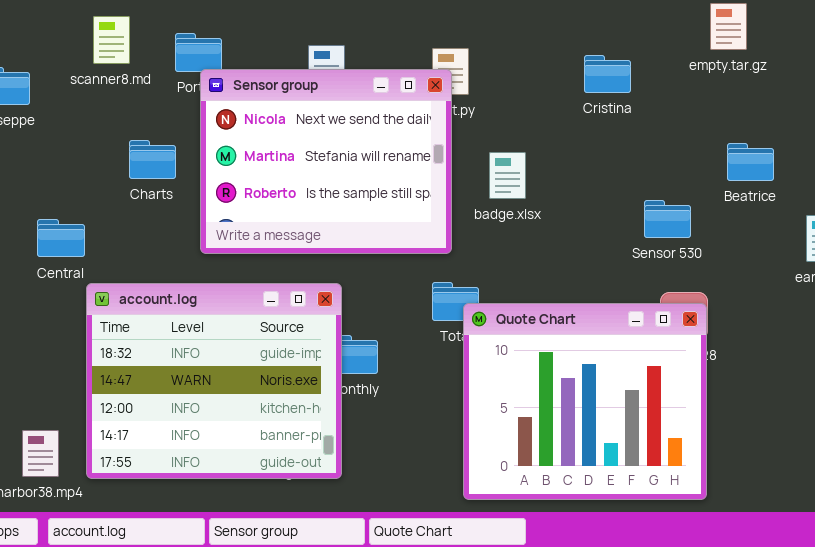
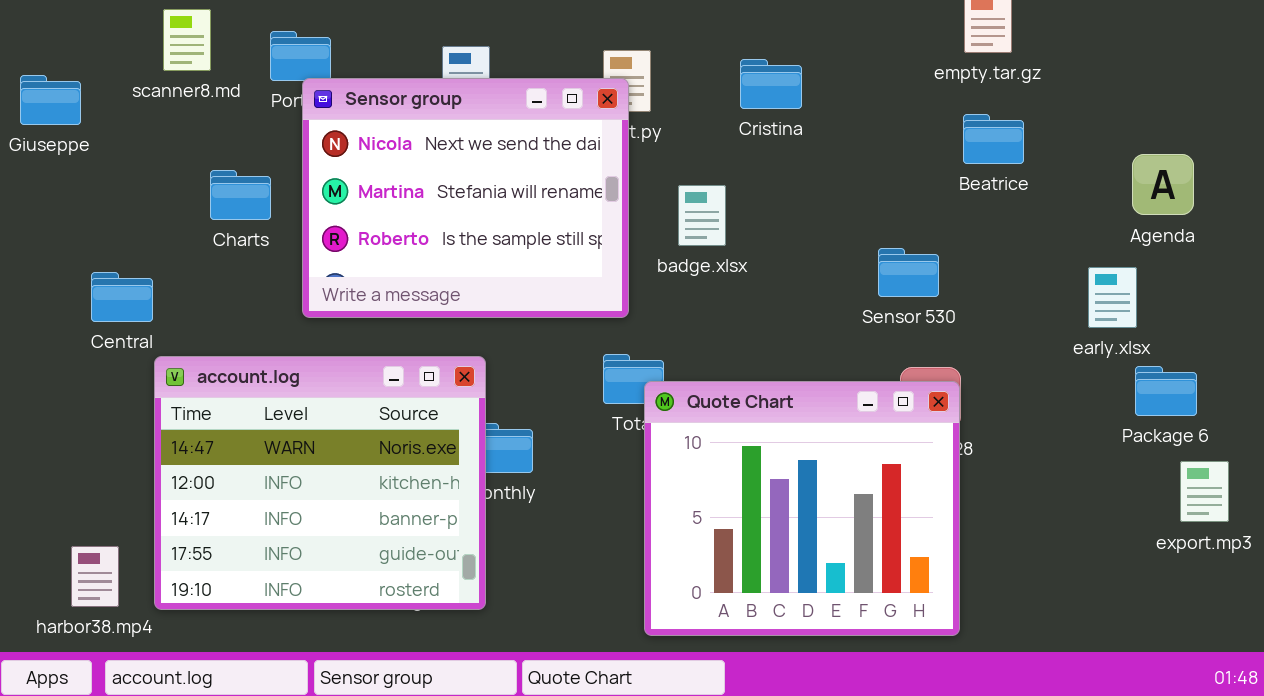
Cristina: [584,55,631,93] -> [740,59,802,109], moved
Beatrice: [727,143,774,181] -> [963,114,1024,164], moved
account.log: [86,283,342,479] -> [154,356,486,610], scrolled down 1 row

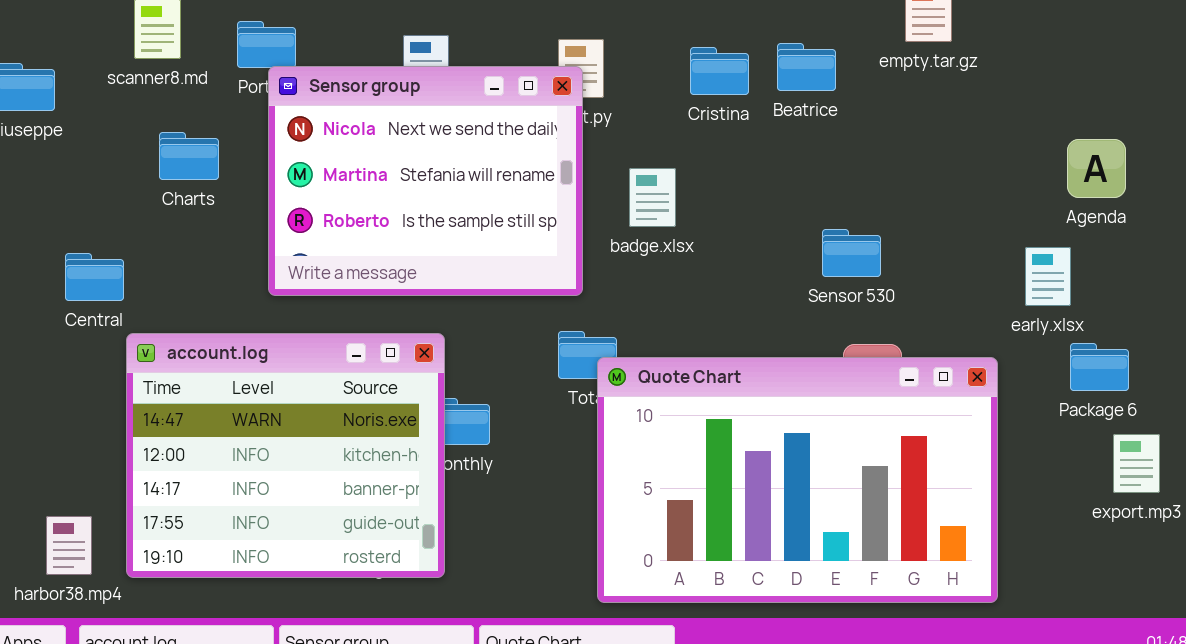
Beatrice: [963,114,1024,164] -> [777,43,836,91], moved
Charts: [210,170,271,220] -> [159,132,219,180], moved
Quote Chart: [644,381,960,636] -> [597,357,998,603], resized

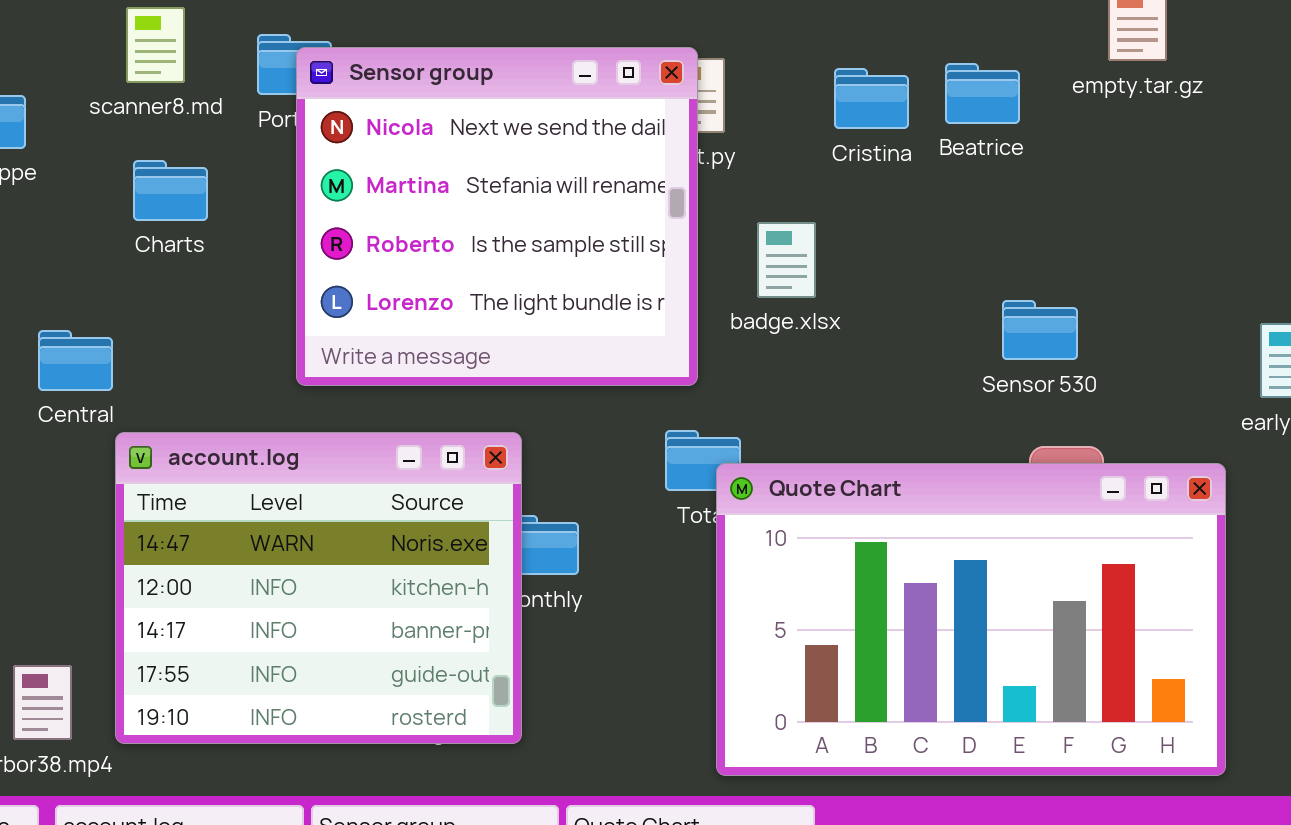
Sensor group: [268,66,583,296] -> [296,47,698,386], resized
Charts: [159,132,219,180] -> [133,160,208,221], moved

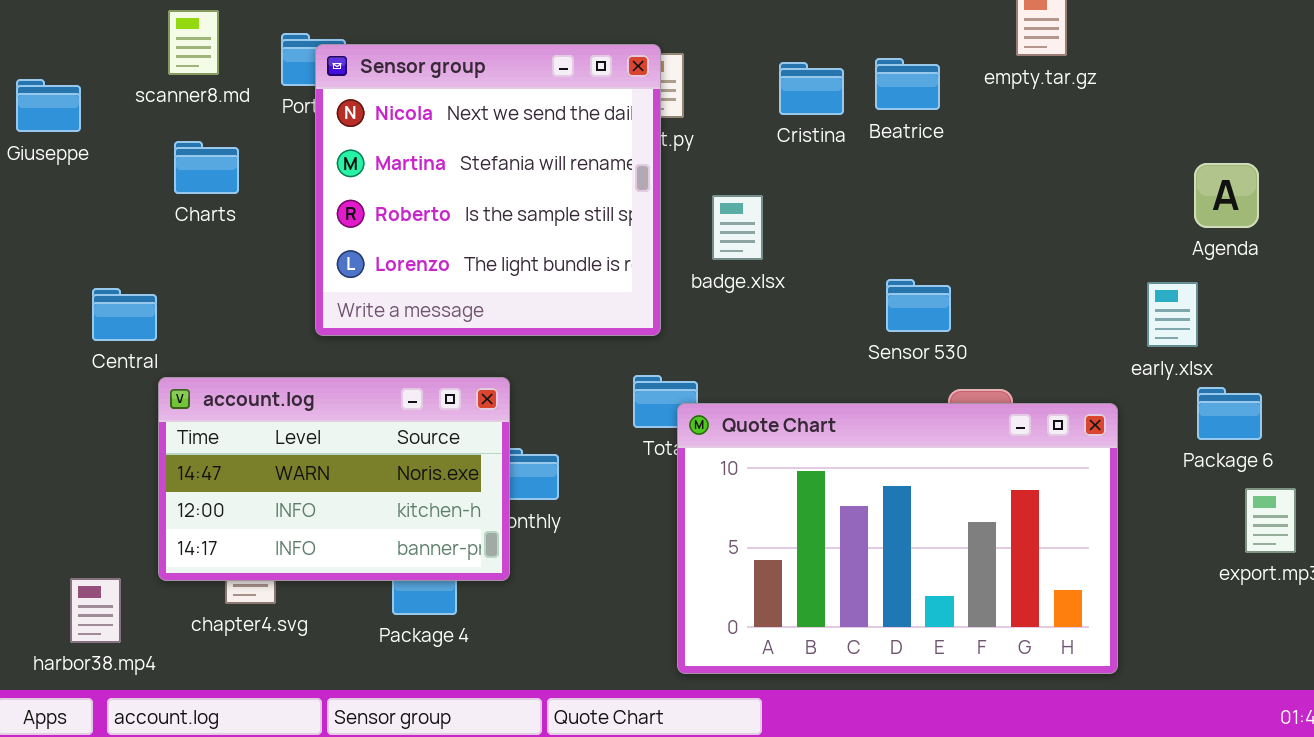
Sensor 530: [1002,300,1078,360] -> [886,279,951,332], moved
account.log: [115,432,522,744] -> [158,377,510,581], resized

